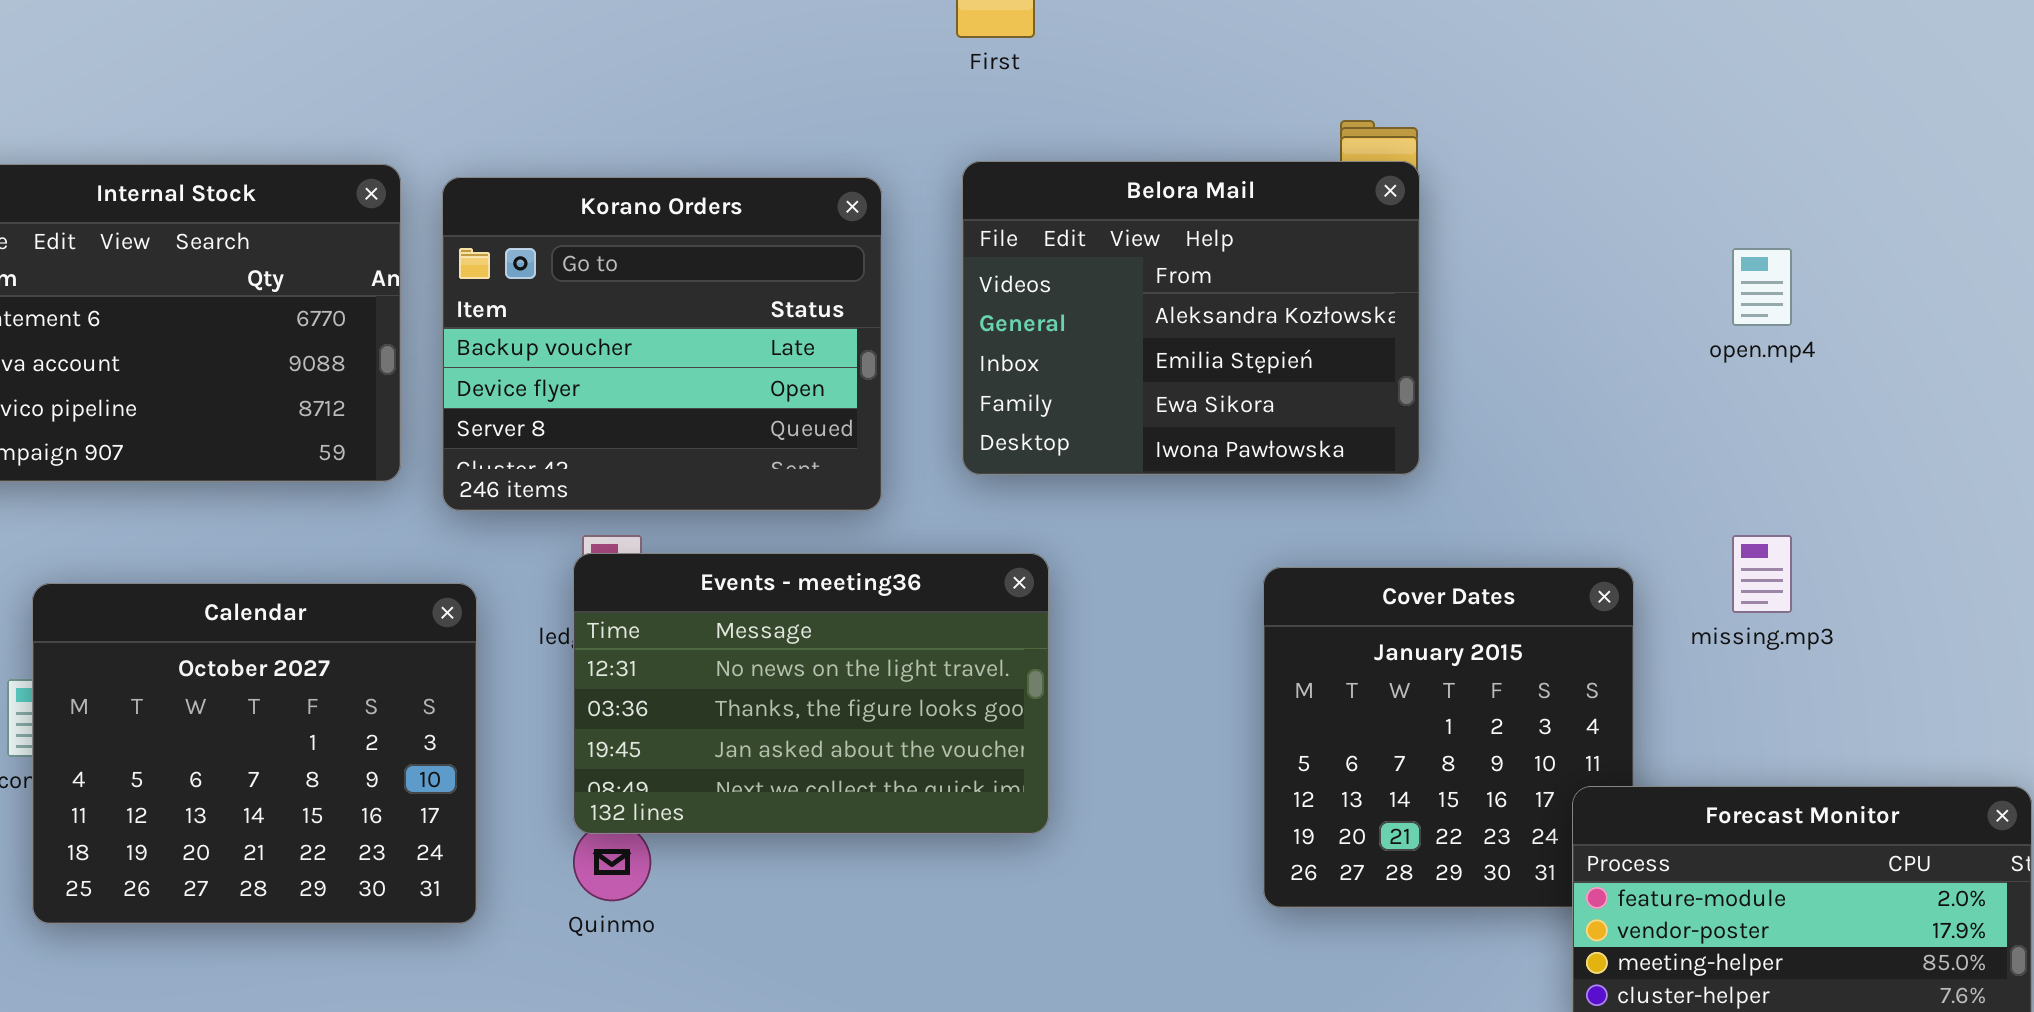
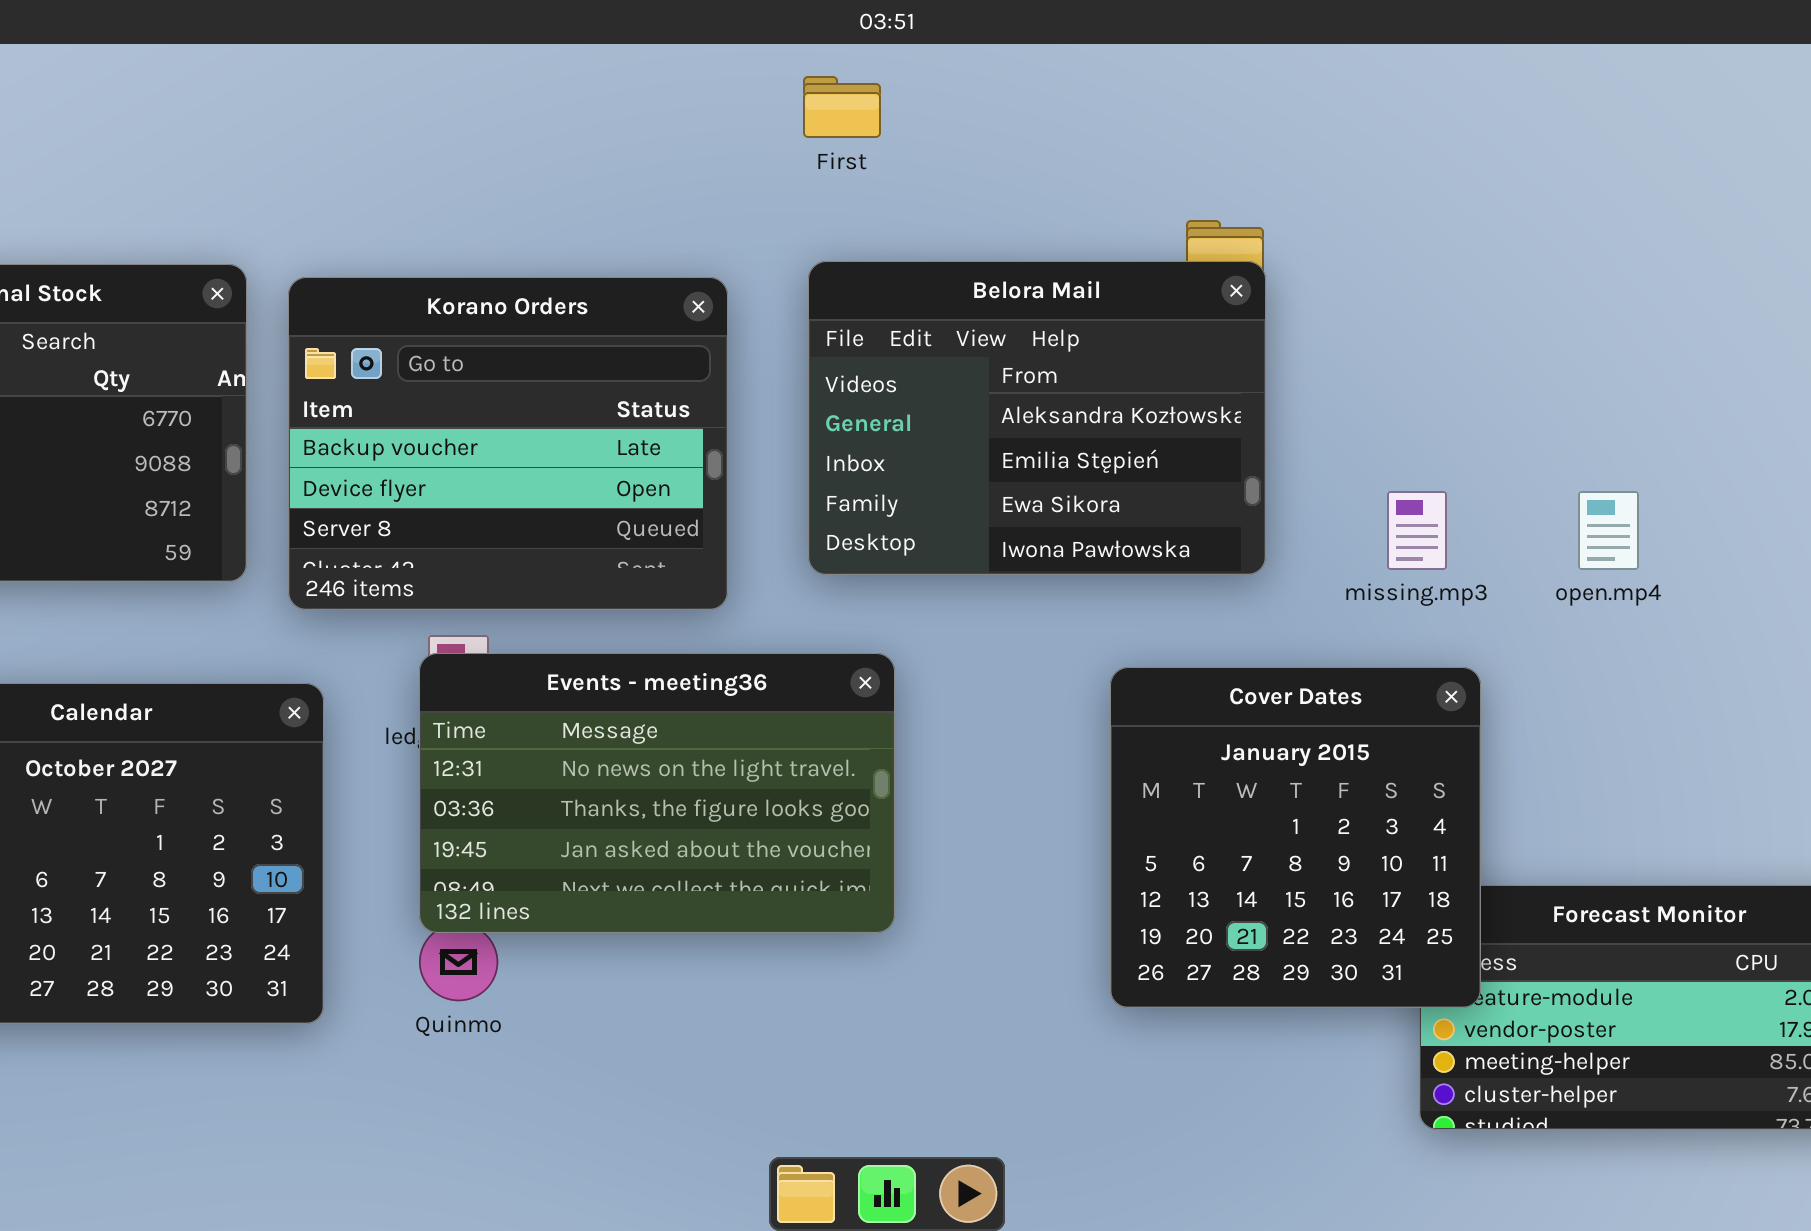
open.mp4: [1732,248,1792,326] -> [1578,491,1639,570], moved
missing.mp3: [1732,535,1792,613] -> [1387,491,1447,570], moved
Cover Dates: [1263,567,1634,908] -> [1110,667,1481,1008], raised

